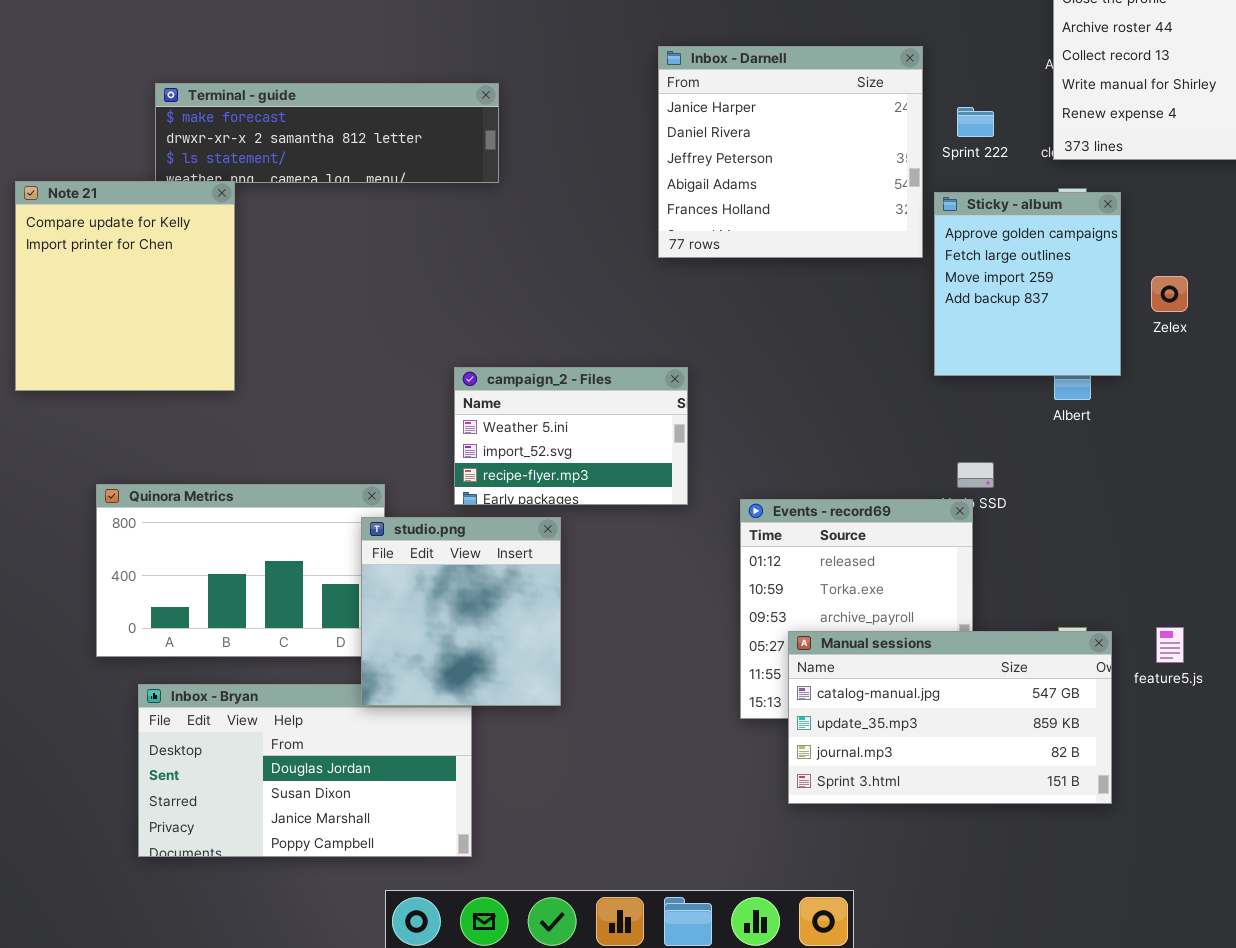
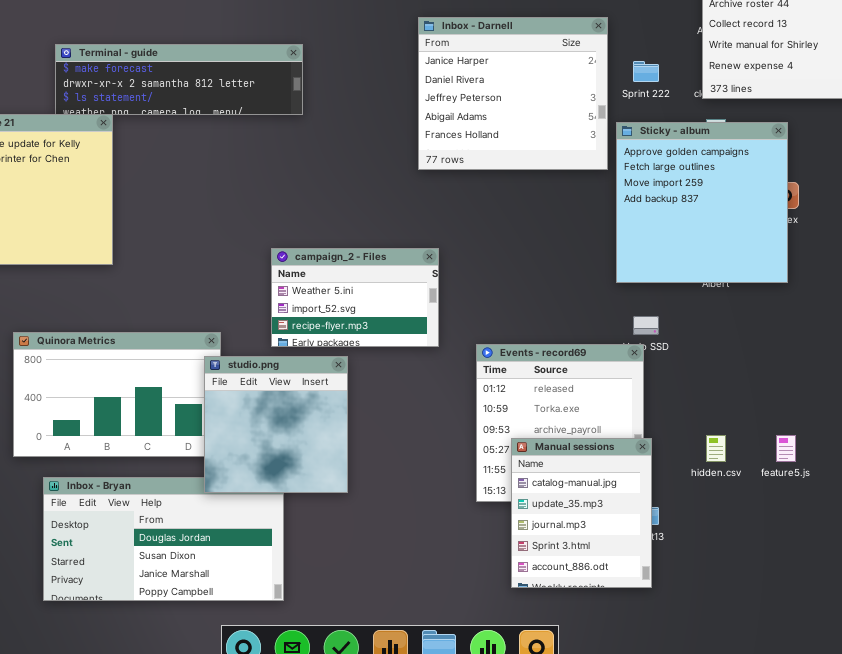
Sticky - album: [934,192,1121,376] -> [616,122,788,283], resized
Manual sessions: [788,631,1112,804] -> [511,438,652,588], resized

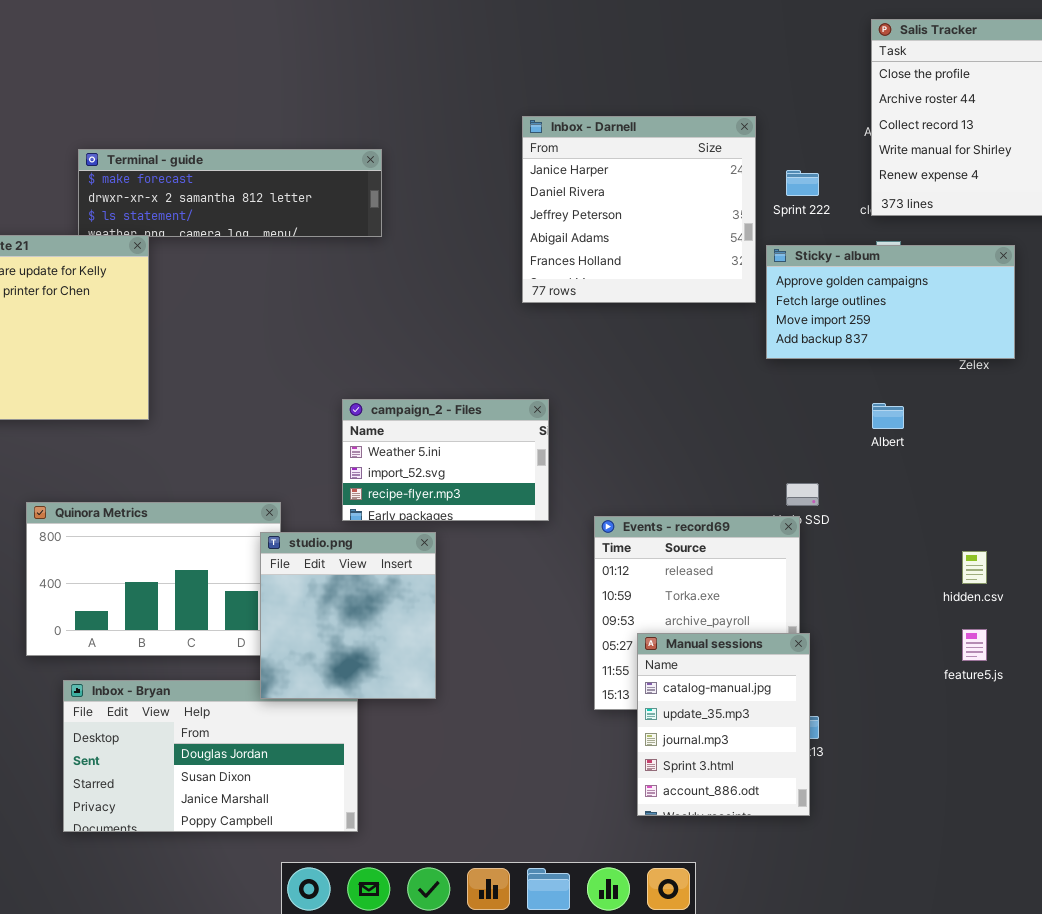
Sticky - album: [616,122,788,283] -> [766,245,1015,359], resized
hidden.csv: [706,435,726,462] -> [962,551,987,584], moved

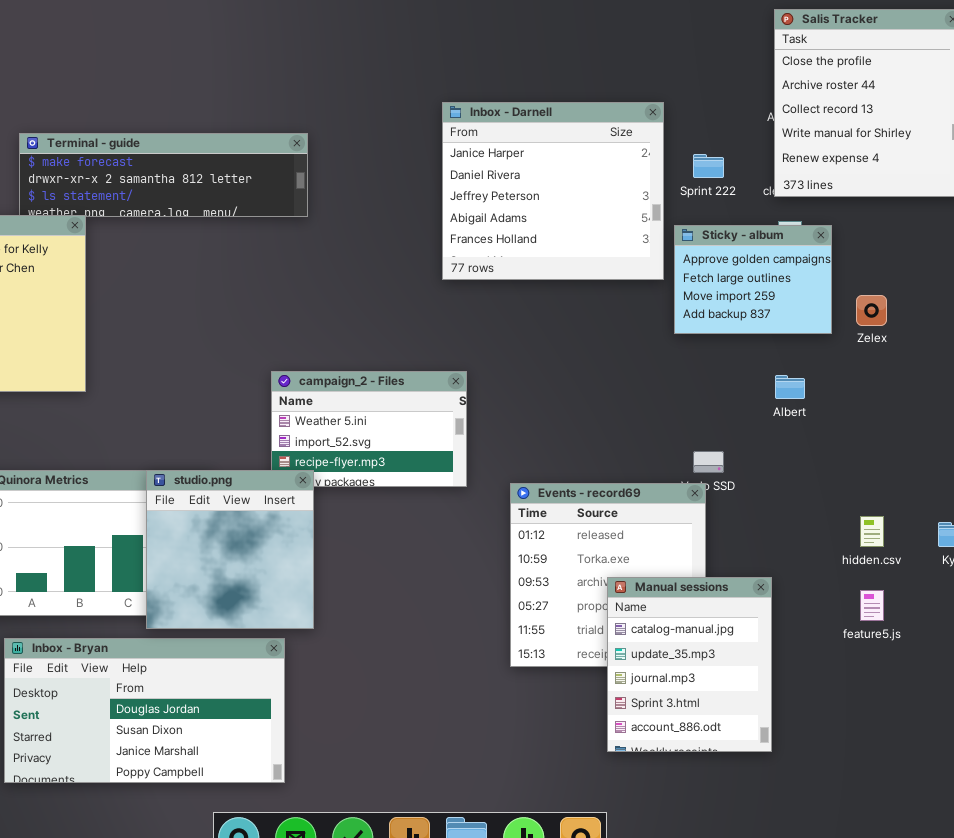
Sticky - album: [766,245,1015,359] -> [674,225,832,334], resized
studio.png: [260,532,436,699] -> [146,470,314,629], moved
Manual sessions: [637,633,810,816] -> [607,577,772,752], moved

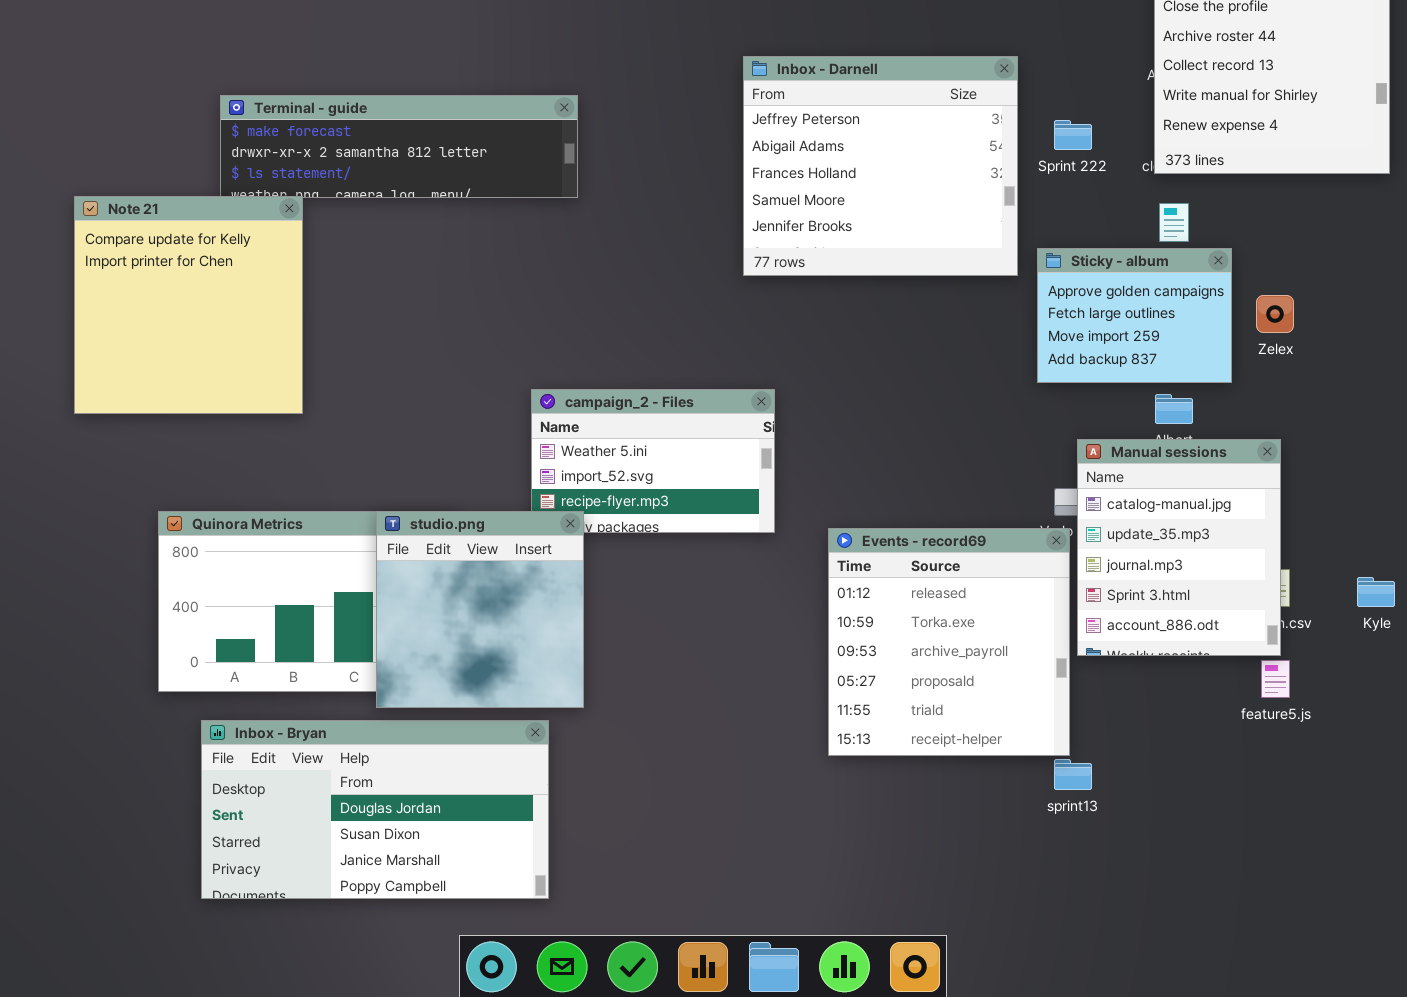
Inbox - Darnell: [442,102,664,280] -> [743,56,1018,276], scrolled down 2 rows
Sticky - album: [674,225,832,334] -> [1037,248,1232,383], moved
Manual sessions: [607,577,772,752] -> [1077,439,1281,656], moved

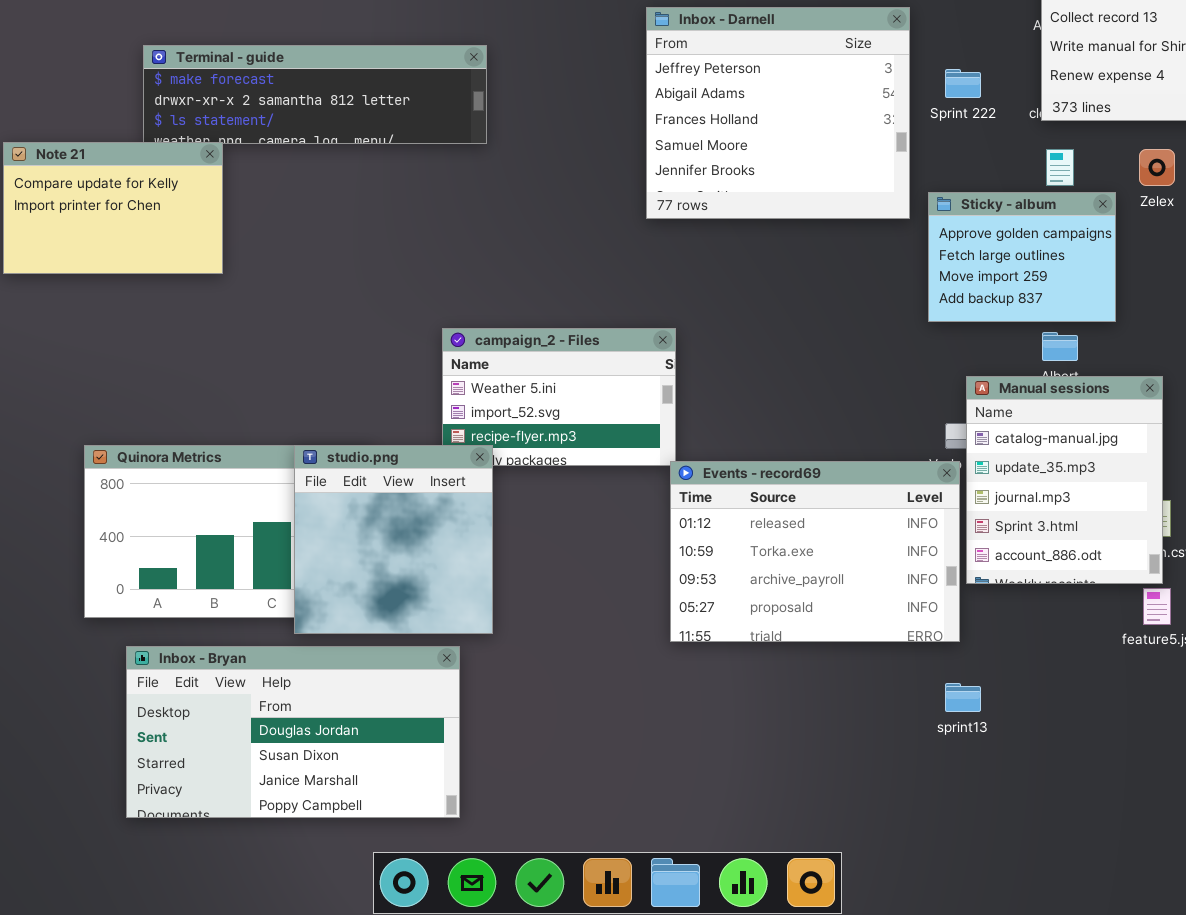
Note 21: [74,196,303,414] -> [3,142,223,274], resized
Zelex: [1256,295,1294,333] -> [1139,149,1175,186], moved
Events - record69: [828,528,1070,756] -> [670,461,960,642], resized

